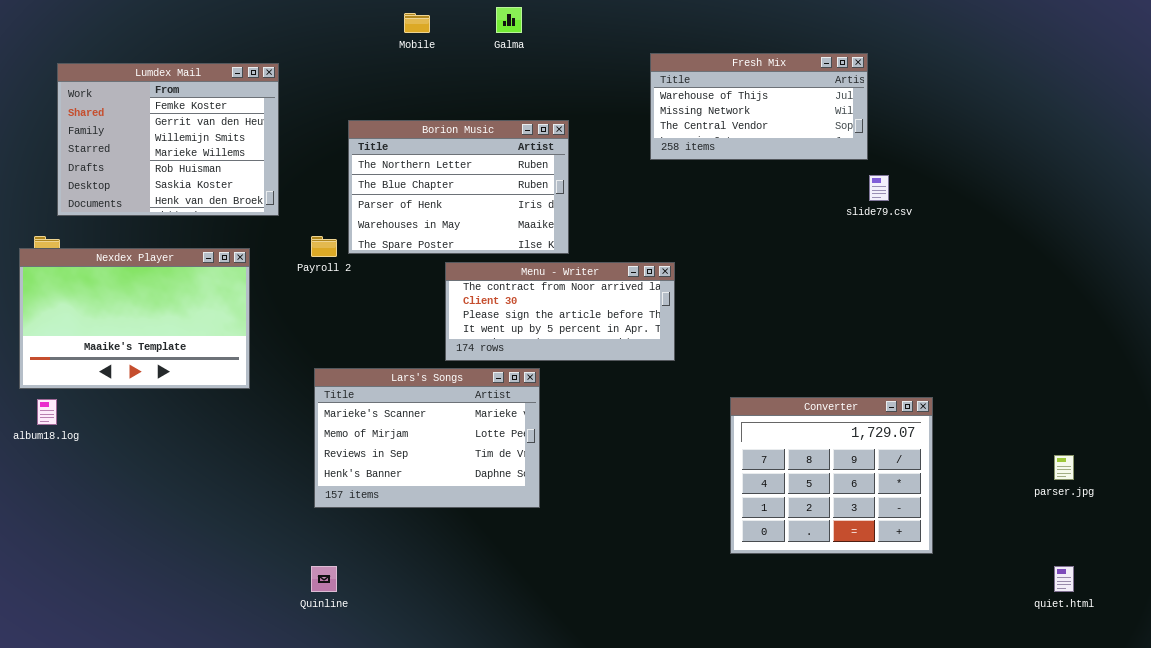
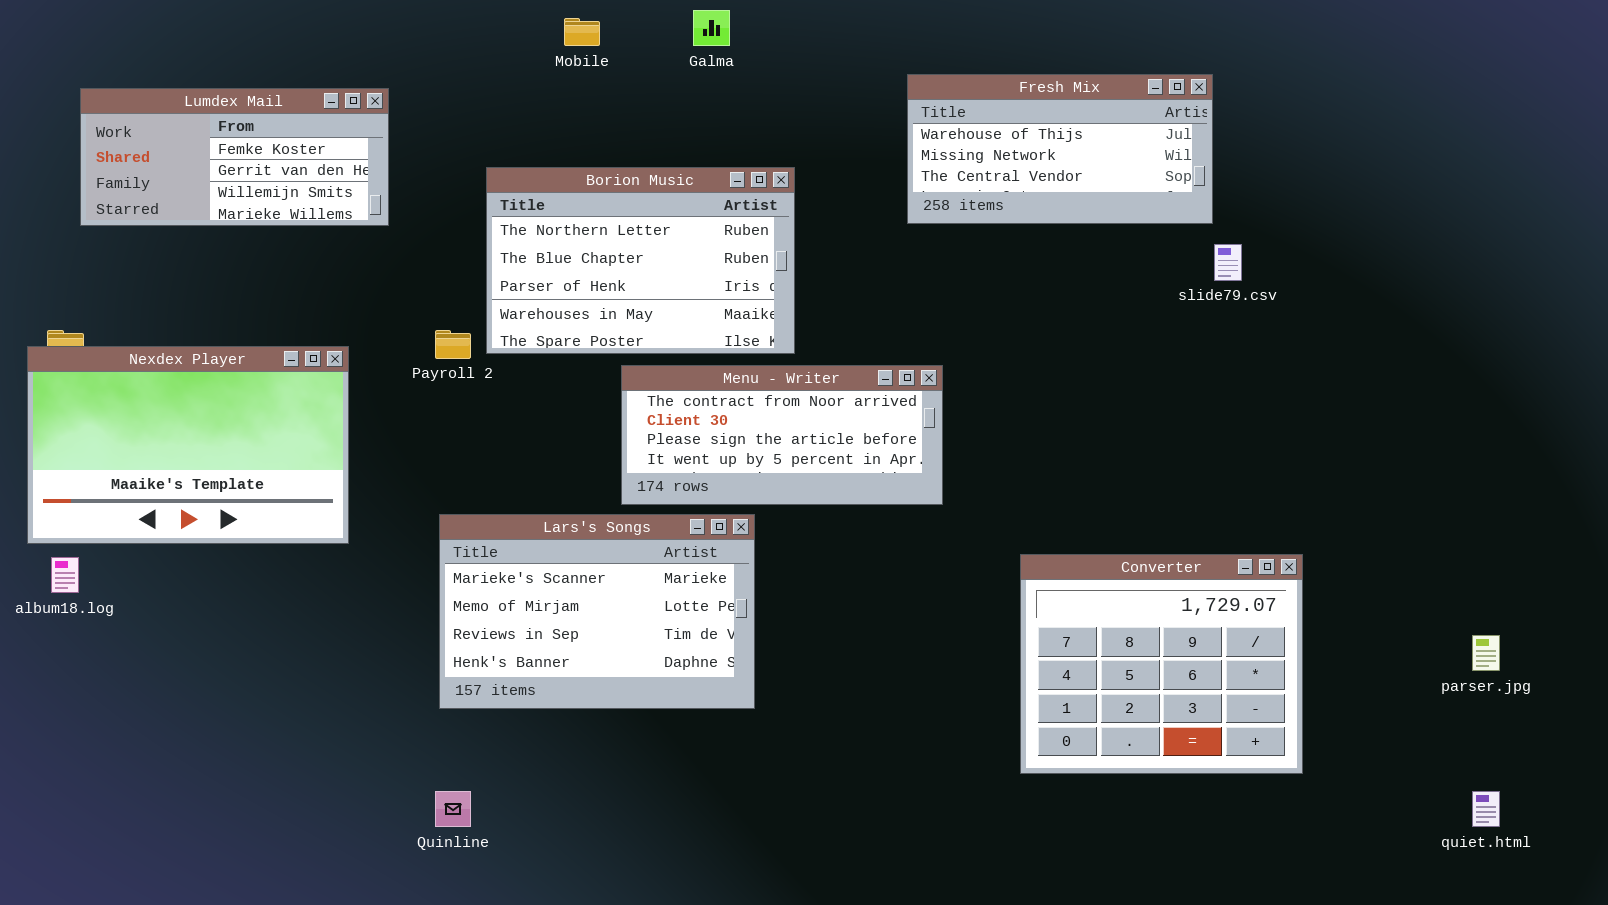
Lumdex Mail: [57,63,279,216] -> [80,88,389,226], resized

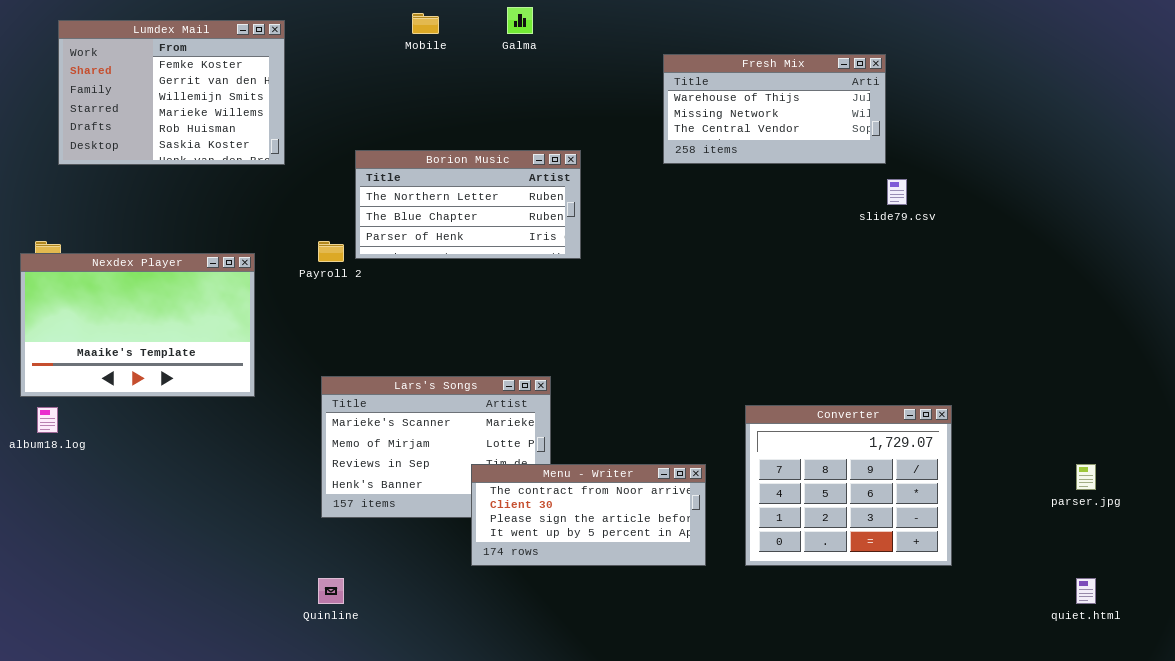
Lumdex Mail: [80,88,389,226] -> [58,20,285,165], resized
Borion Music: [486,167,795,354] -> [355,150,581,259], resized
Menu - Writer: [621,365,943,505] -> [471,464,706,566], moved

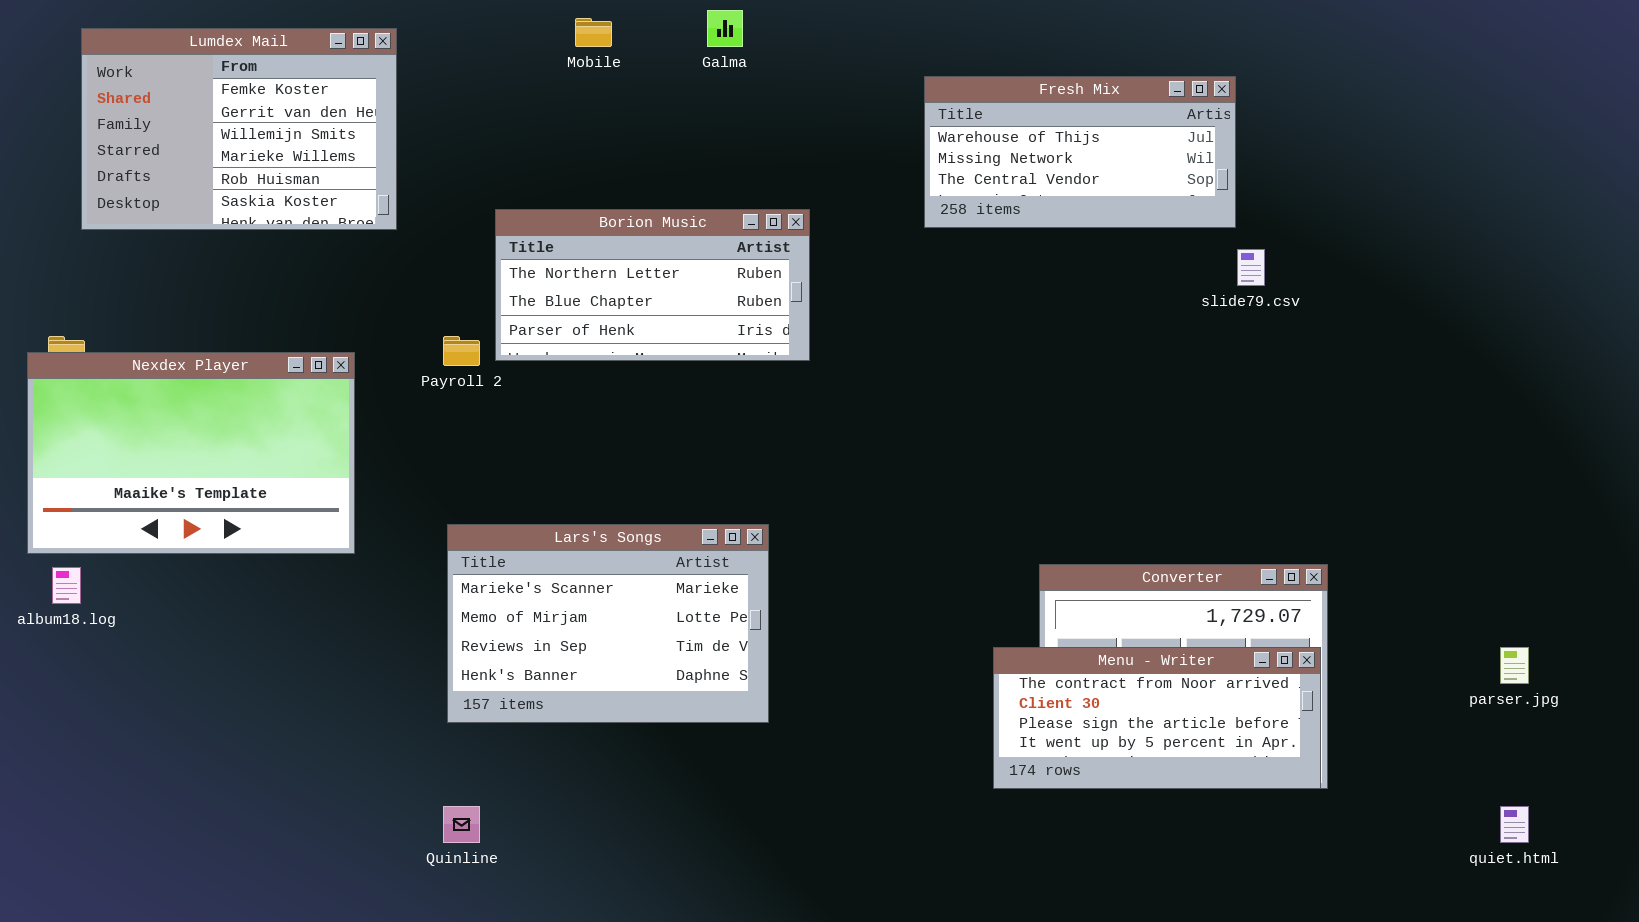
Menu - Writer: [471,464,706,566] -> [993,647,1321,789], moved

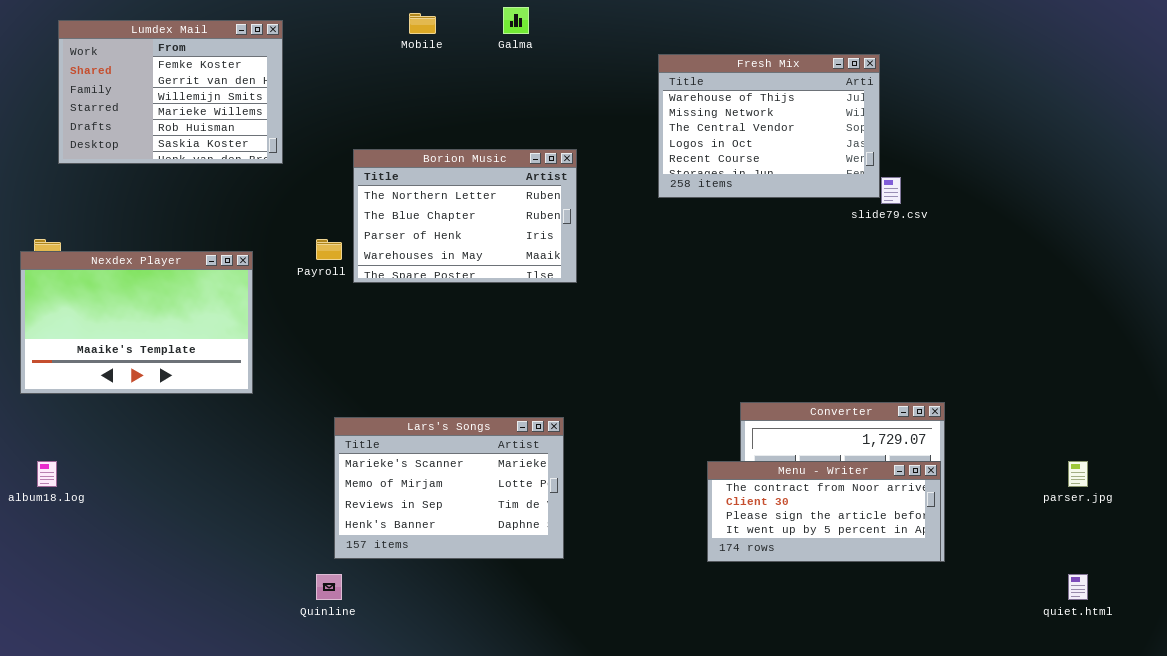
Fresh Mix: [924,76,1236,228] -> [658,54,880,198], resized
Borion Music: [495,209,810,361] -> [353,149,577,283], resized
Lars's Songs: [447,524,769,723] -> [334,417,564,559], moved
album18.log: [52,567,81,604] -> [37,461,57,487], moved

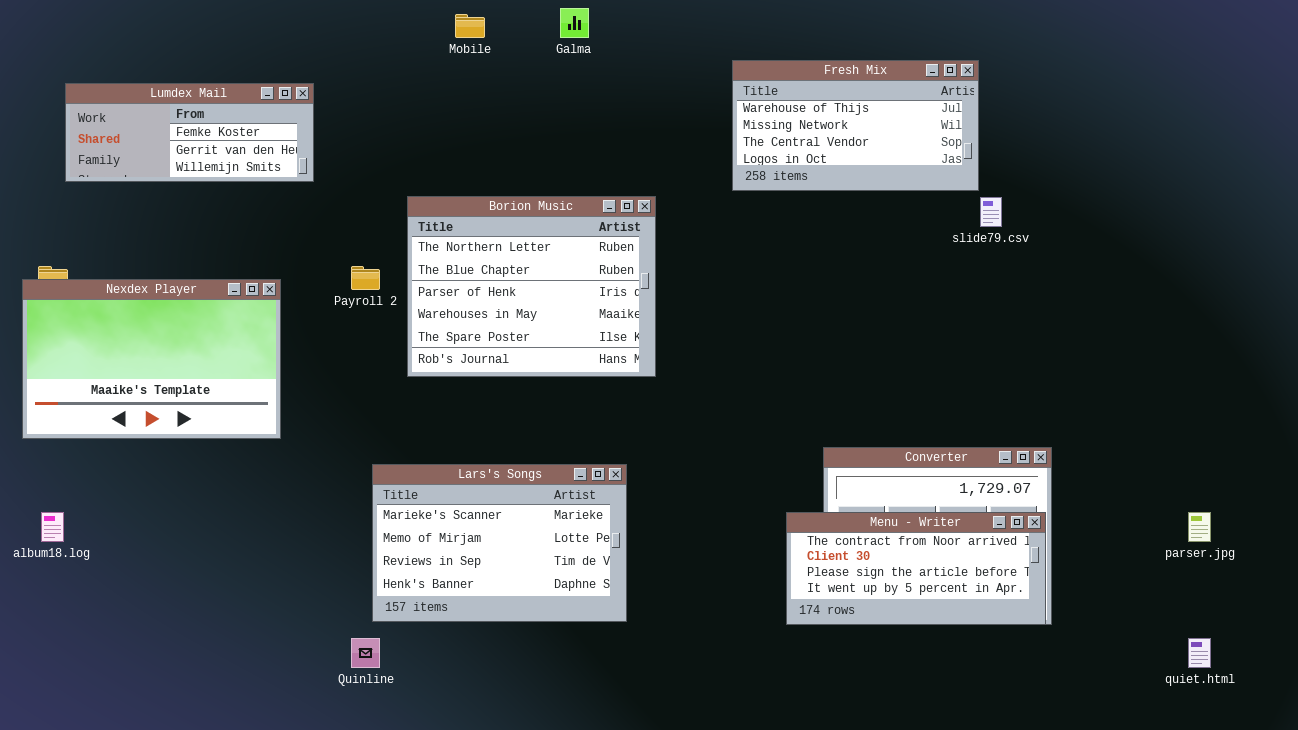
Lumdex Mail: [58,20,283,164] -> [65,83,314,182], resized
Fresh Mix: [658,54,880,198] -> [732,60,979,191], resized
Borion Music: [353,149,577,283] -> [407,196,656,377], moved, resized

